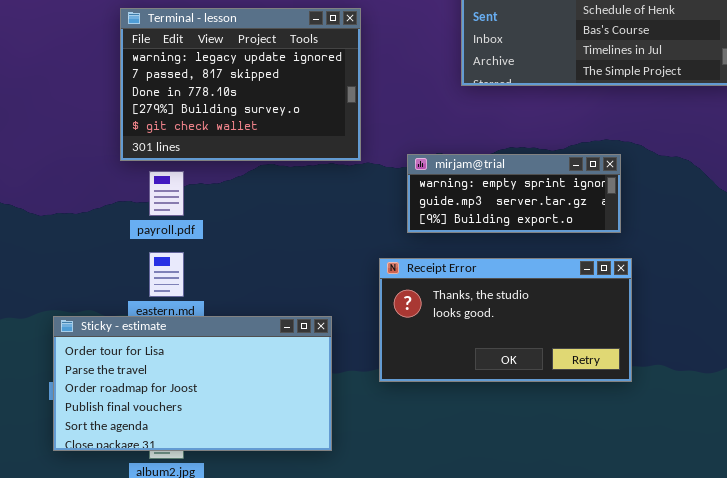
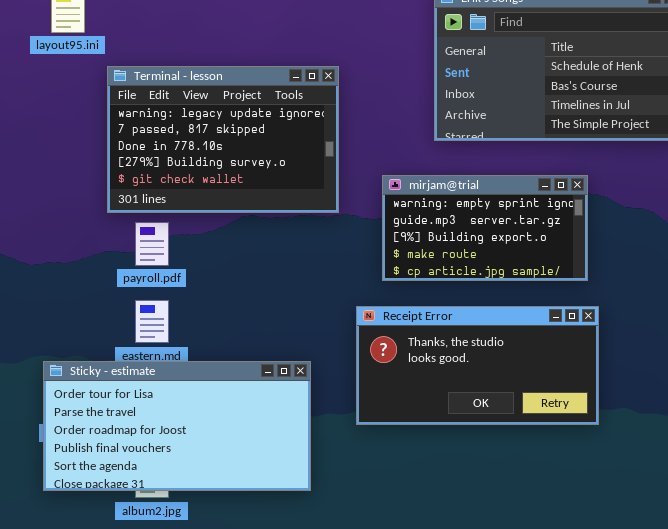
mirjam@trial: [407,154,621,233] -> [382,175,588,281], resized

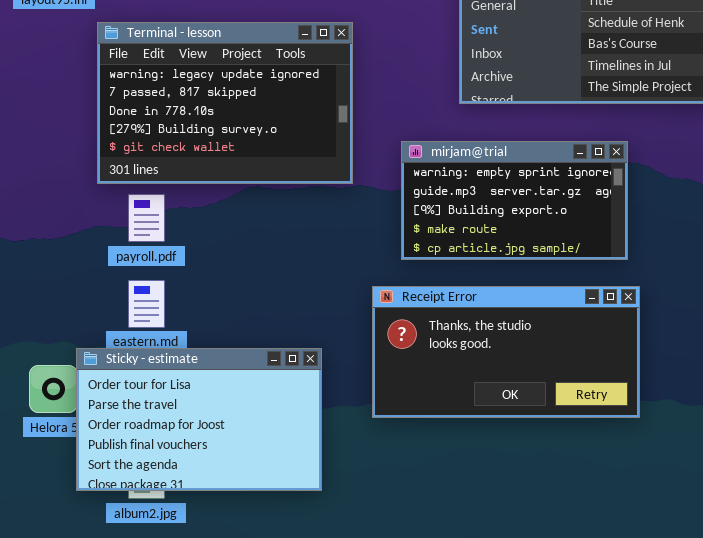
Sticky - estimate: [43,361,311,491] -> [76,348,322,491], resized

